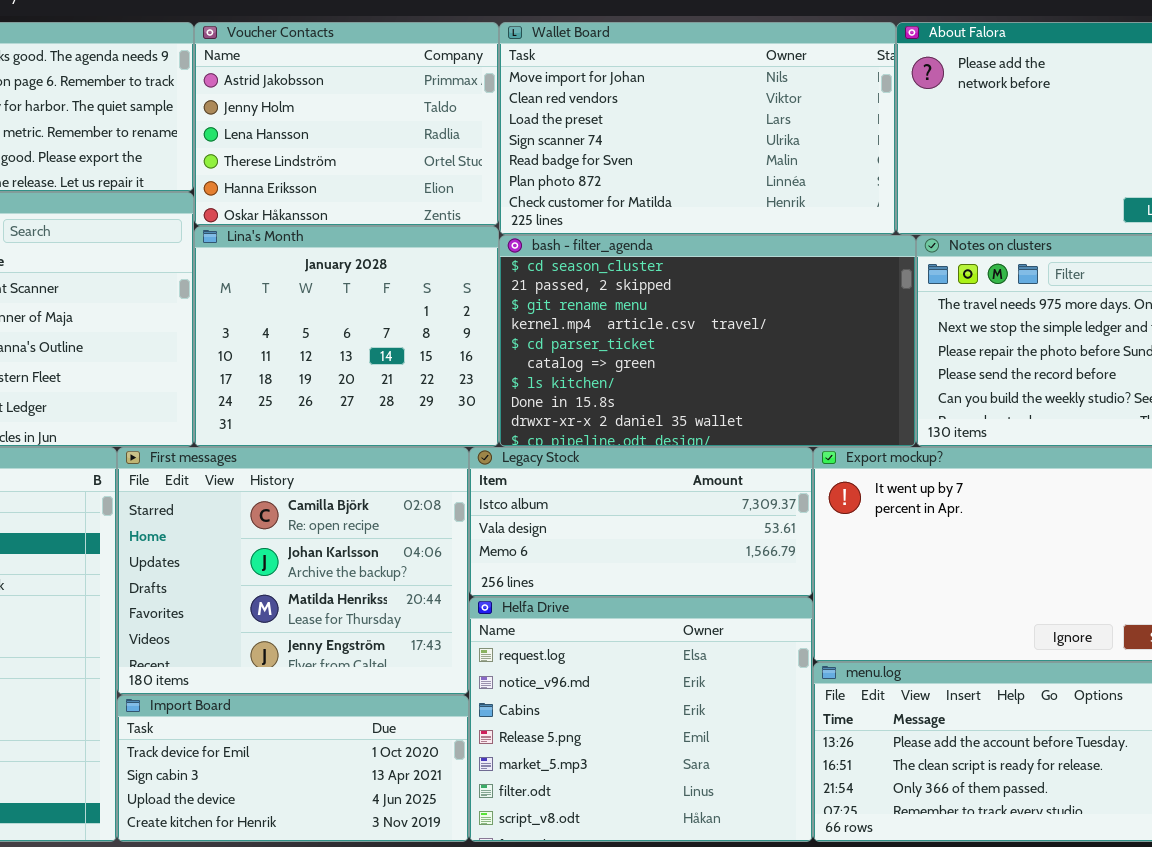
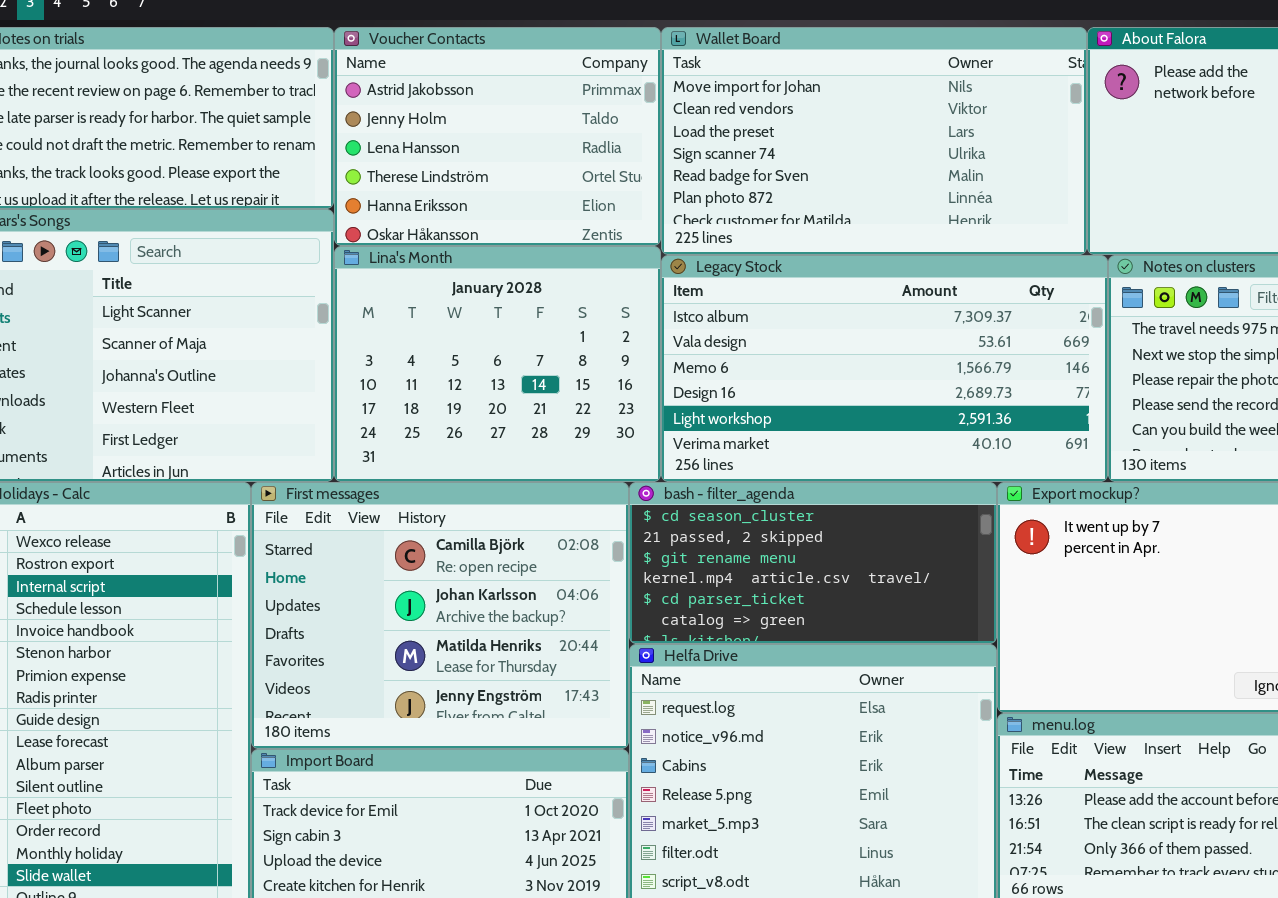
bash - filter_agenda: [499,235,916,447] -> [629,482,997,644], moved, resized
Legacy Stock: [469,447,813,597] -> [661,255,1108,482], moved, resized

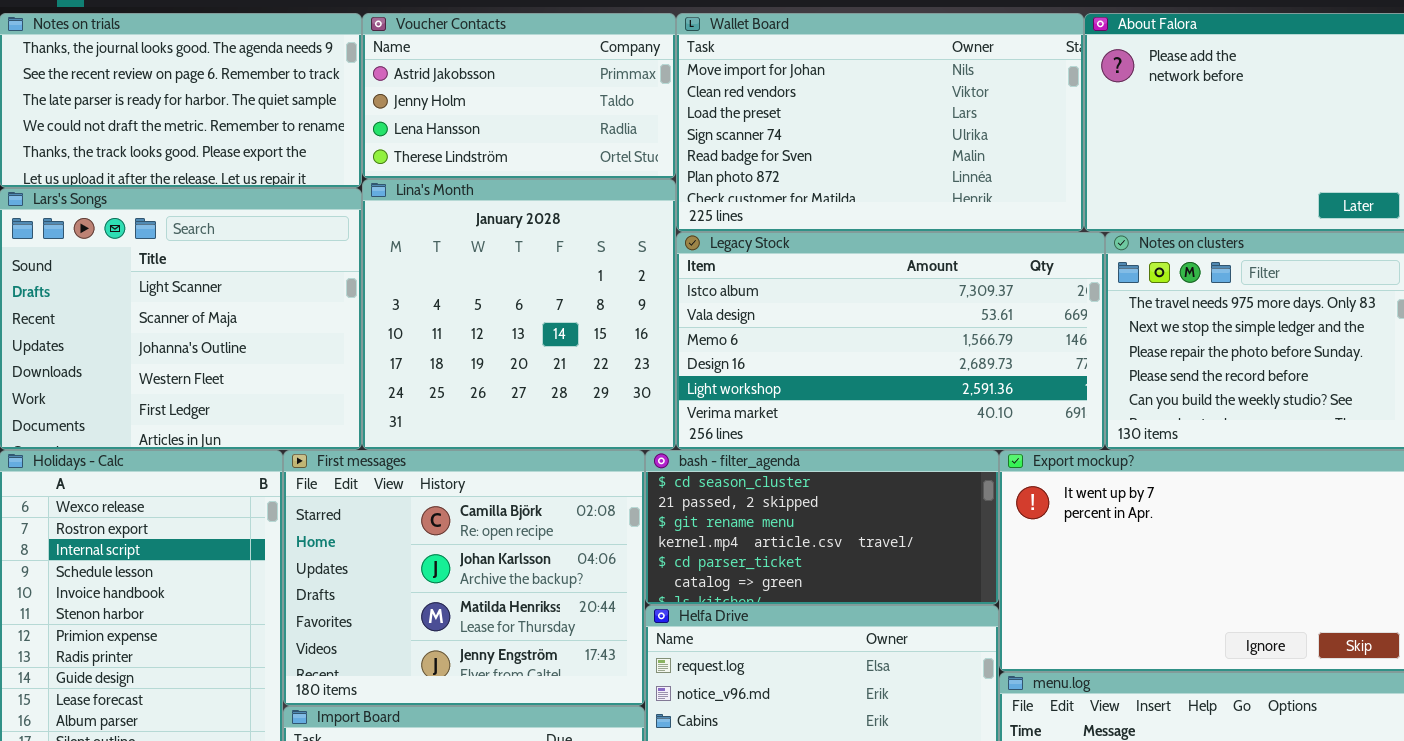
Voucher Contacts: [334,27,661,246] -> [362,13,676,179], resized
Lina's Month: [334,246,661,482] -> [362,179,676,450], resized

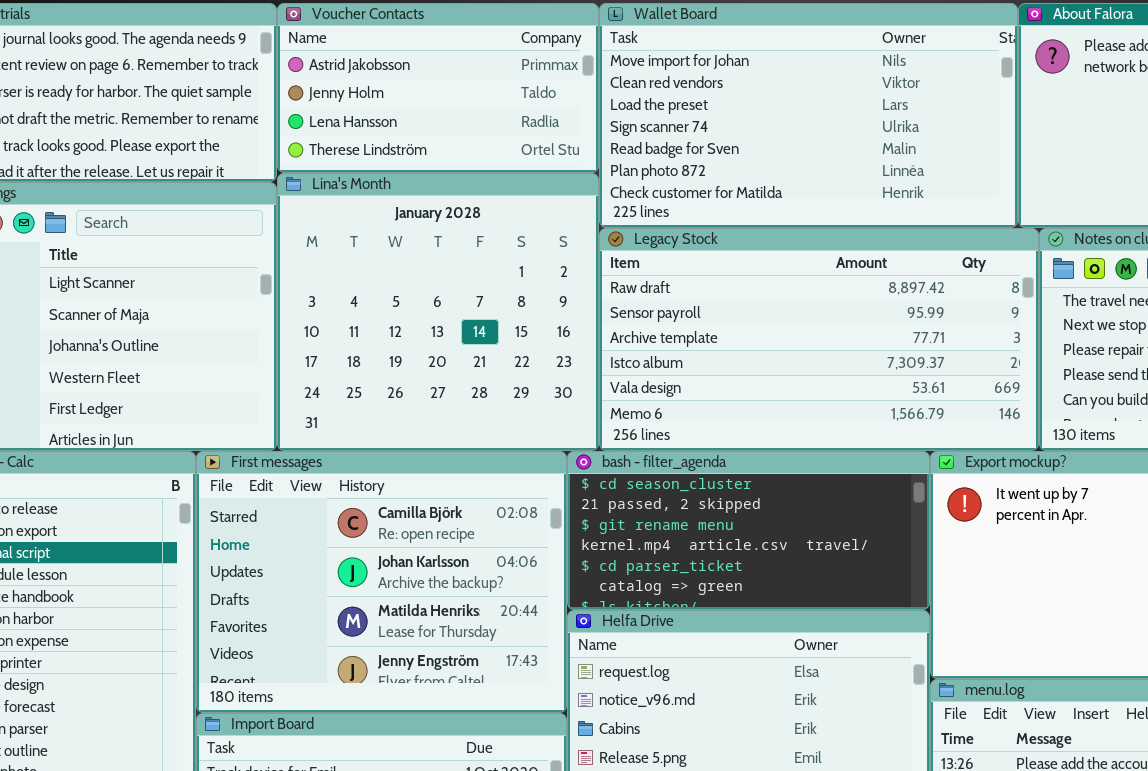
Legacy Stock: [676,232,1105,450] -> [599,228,1039,451], scrolled up 3 rows

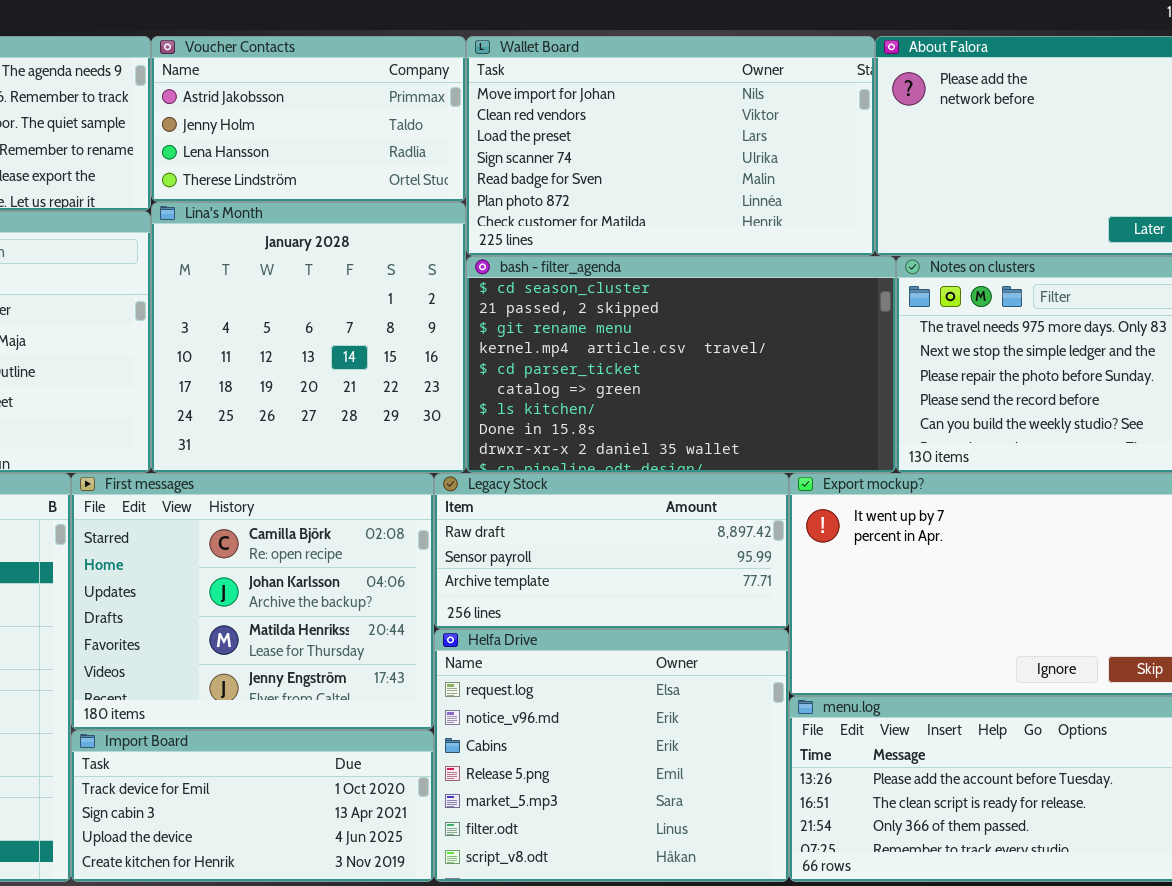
Legacy Stock: [599,228,1039,451] -> [434,473,789,629], moved, resized
bash - filter_agenda: [567,451,930,610] -> [466,256,896,473], moved, resized

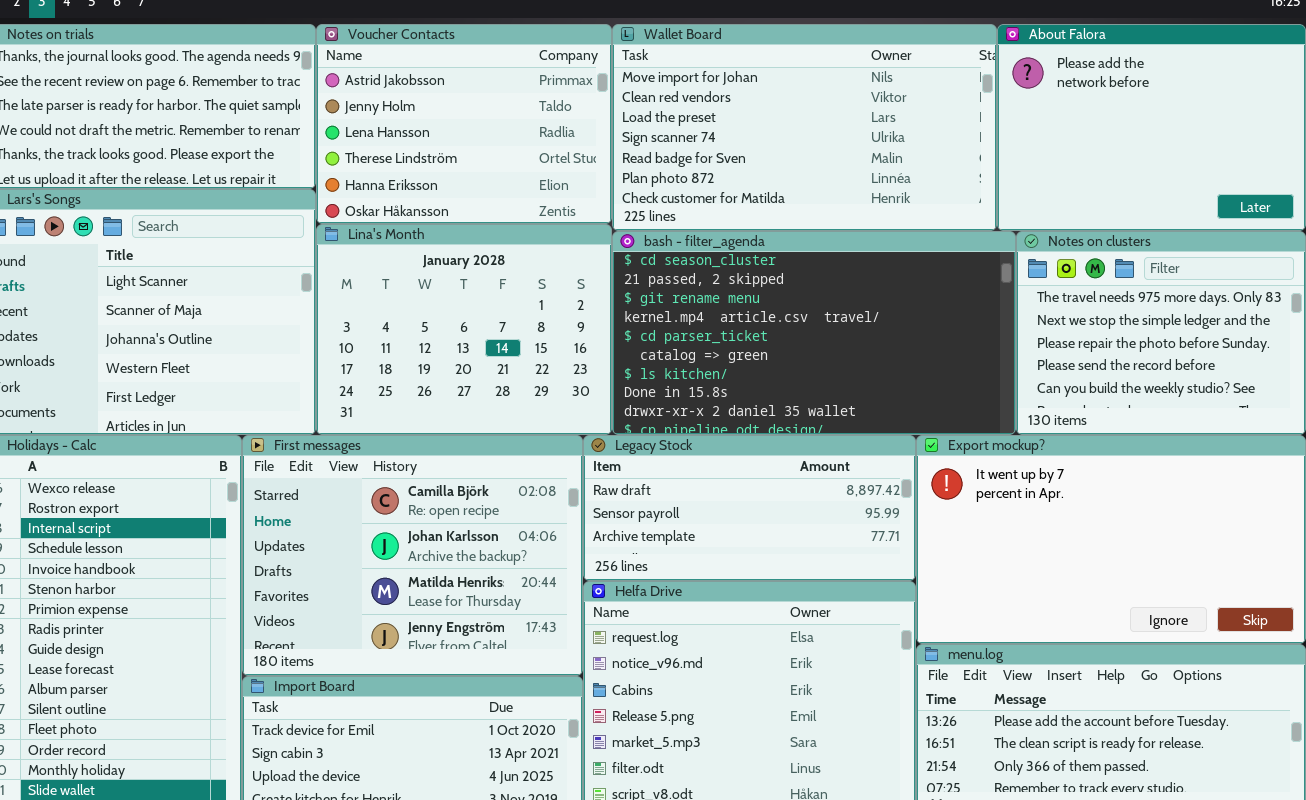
Voucher Contacts: [151,36,466,202] -> [316,24,612,224], resized
Lina's Month: [151,202,466,473] -> [316,224,612,435], resized

